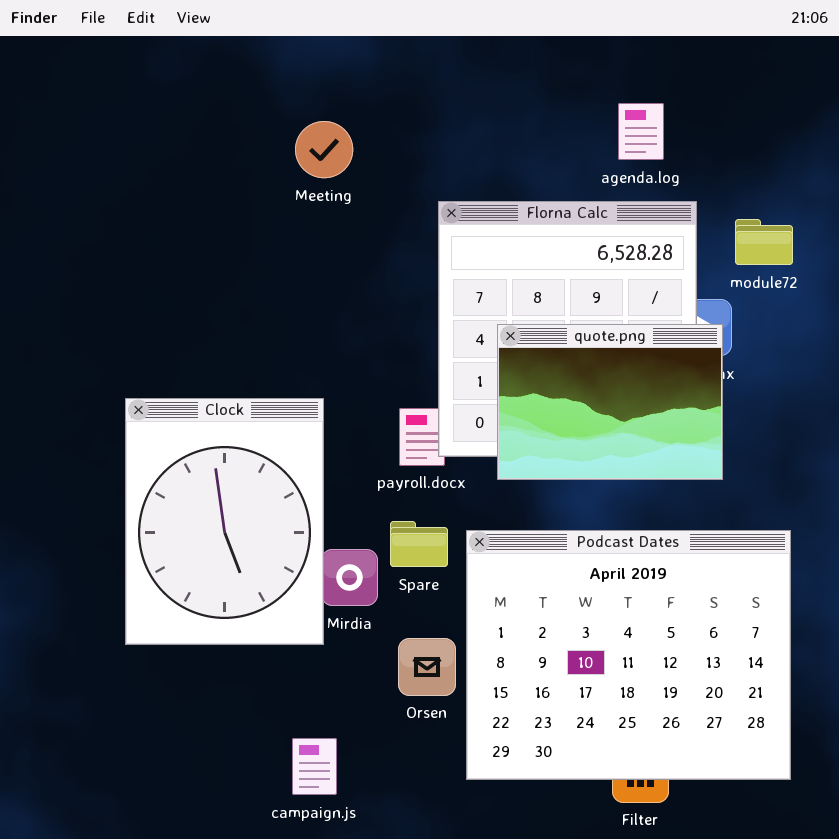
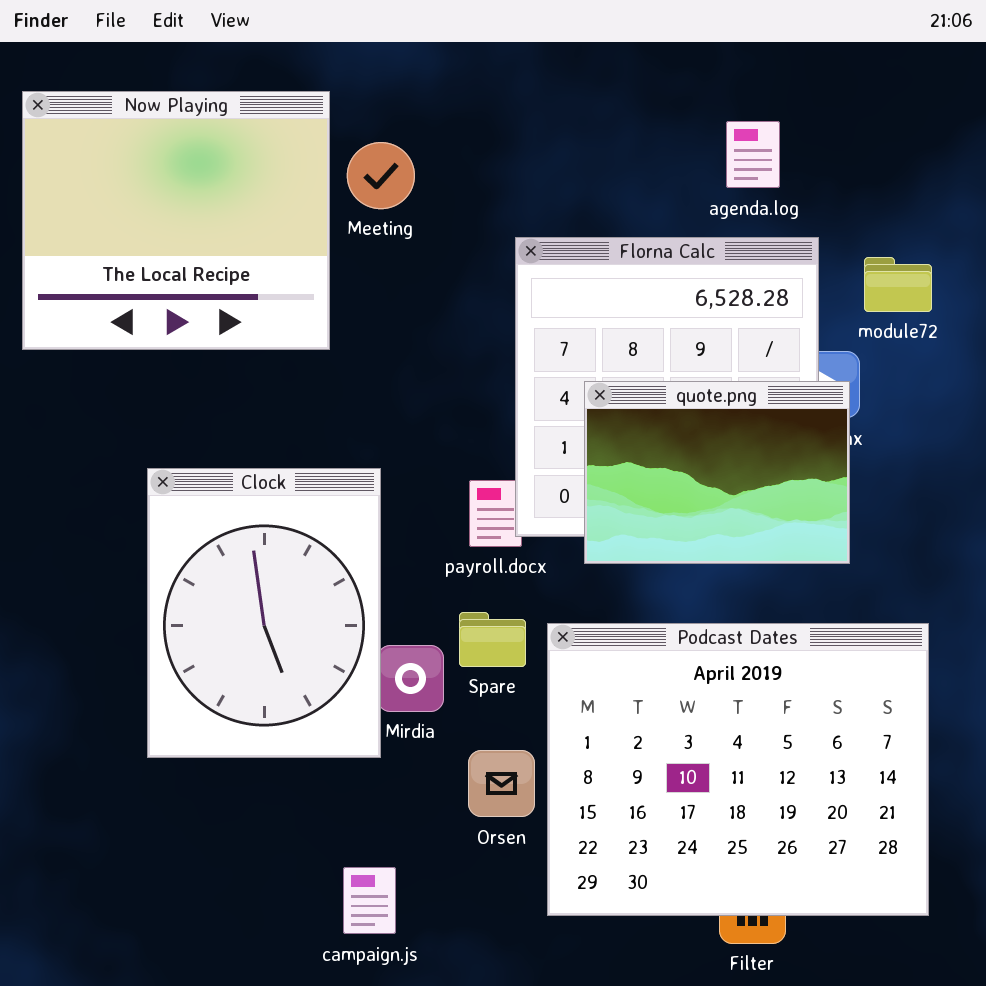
Now Playing: none -> [22,91,330,350], opened

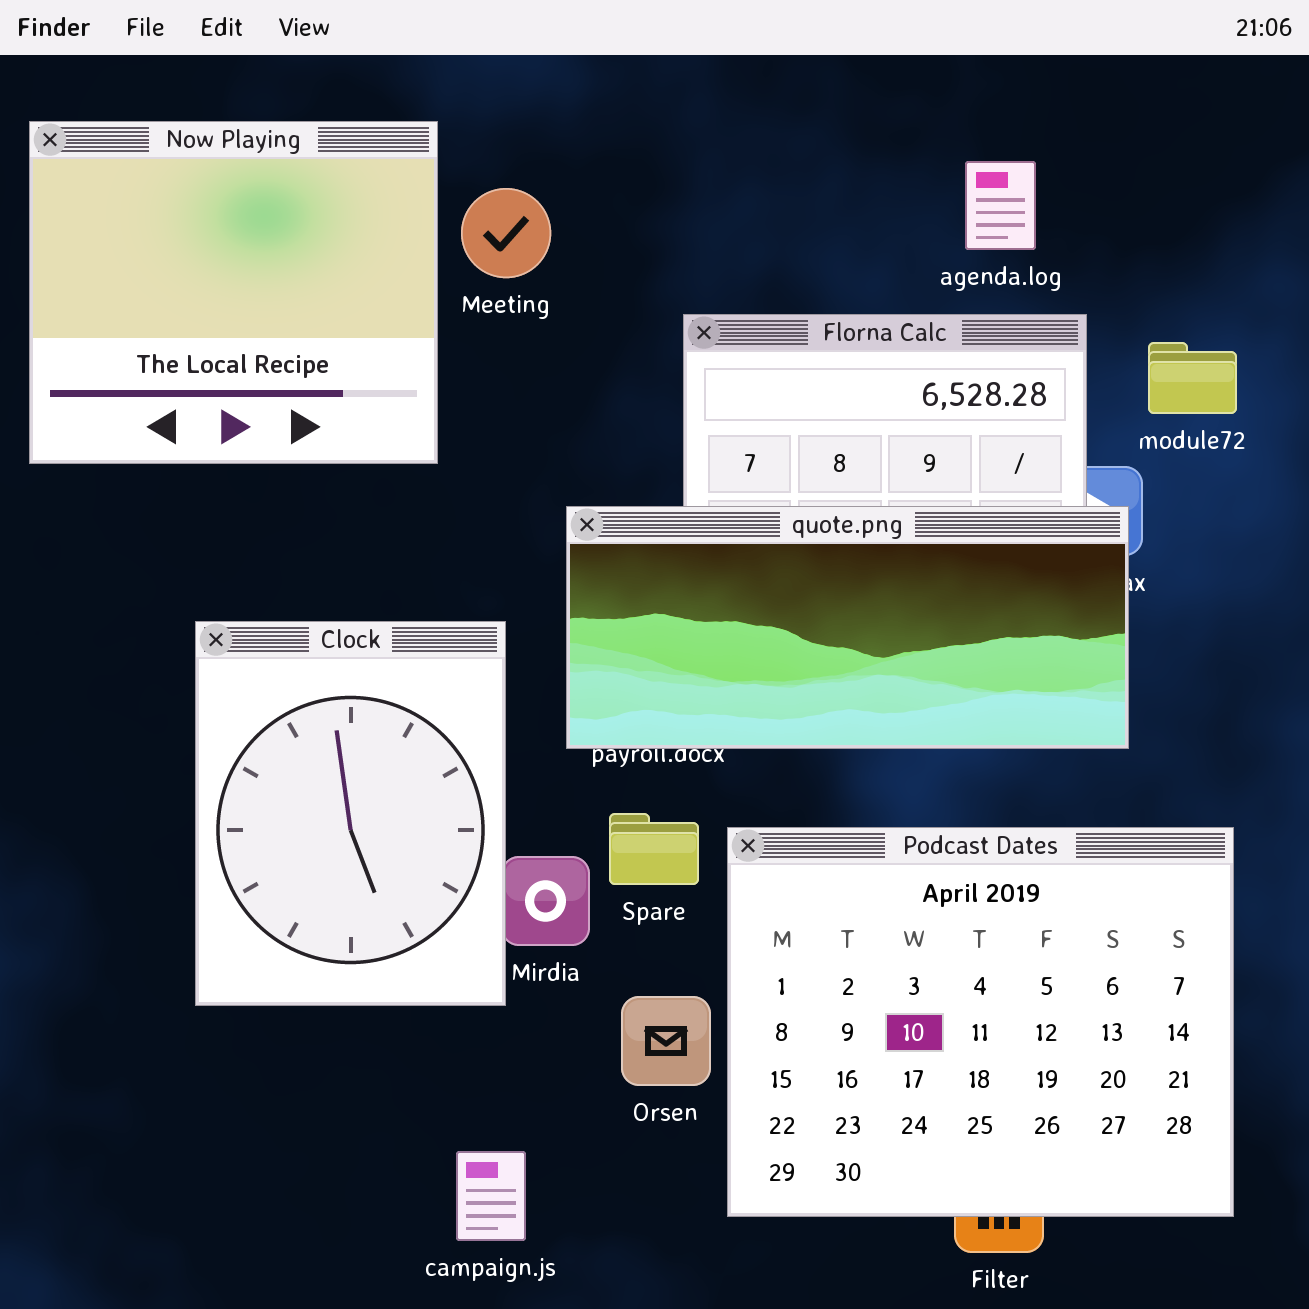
quote.png: [584,381,850,564] -> [566,506,1129,749], resized

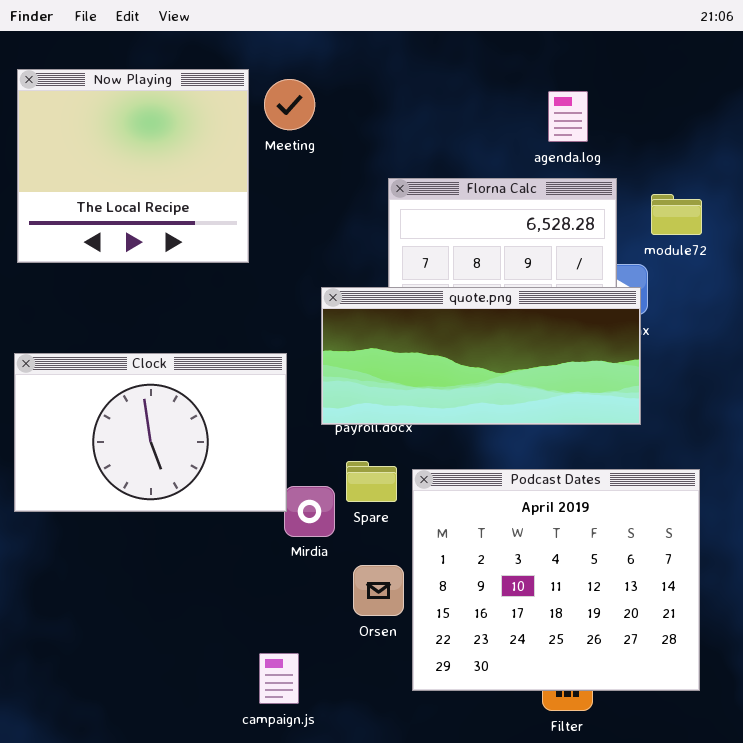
Meeting: [461,188,551,278] -> [264,79,315,130], moved
Clock: [195,621,506,1006] -> [14,353,287,512], resized

